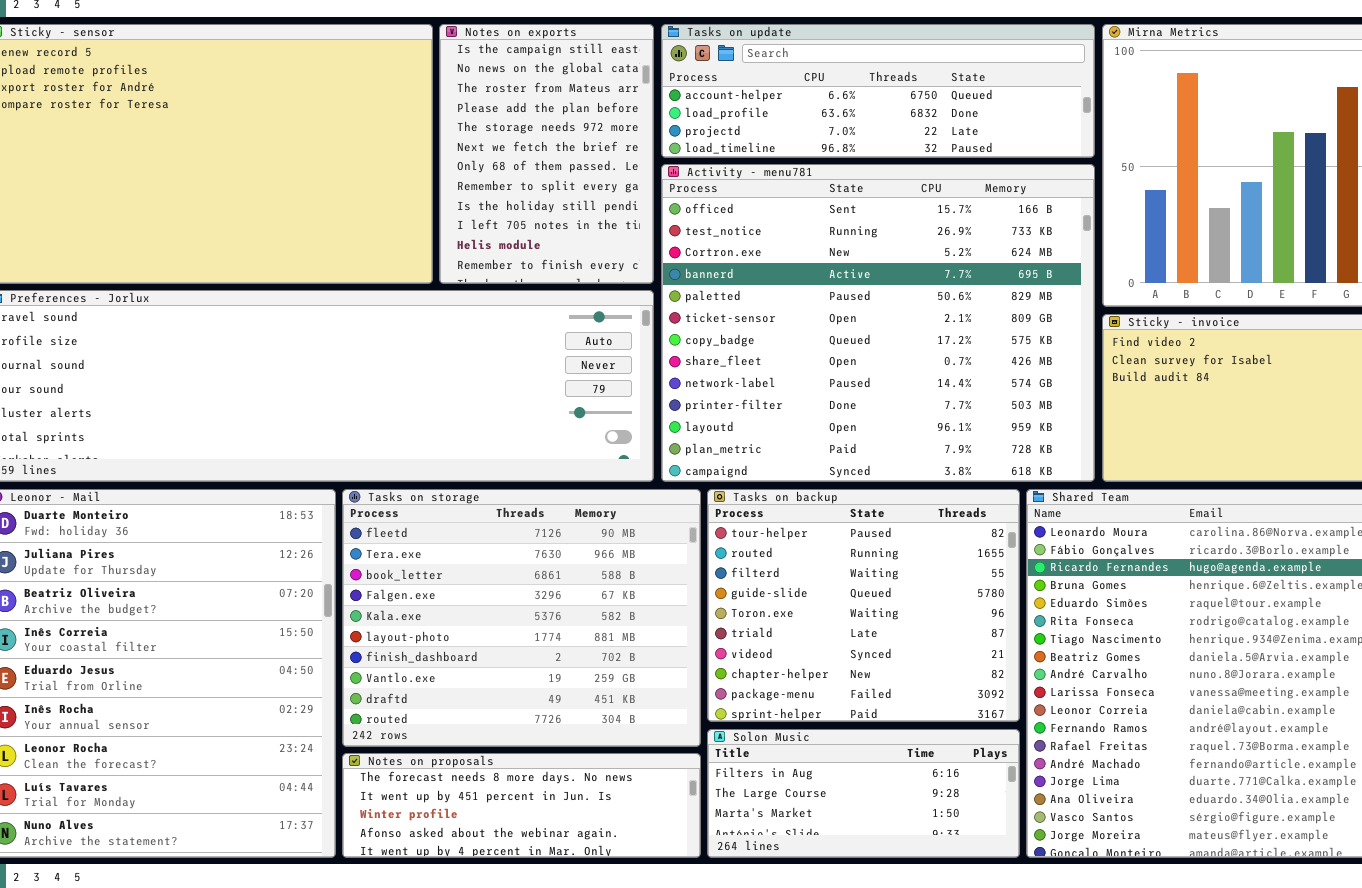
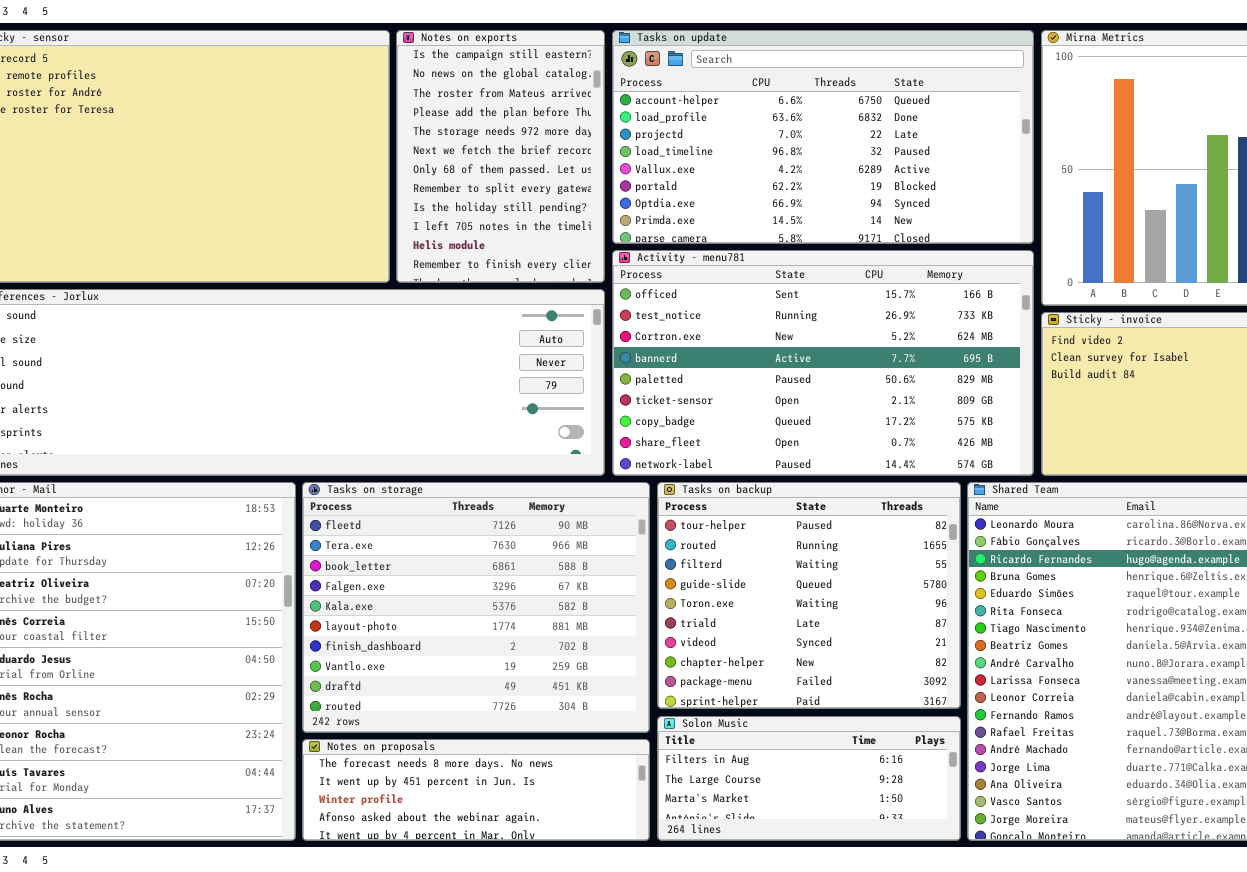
Tasks on update: [661,24,1095,158] -> [612,30,1034,244], resized
Activity - menu781: [661,164,1095,482] -> [612,250,1034,476], resized

